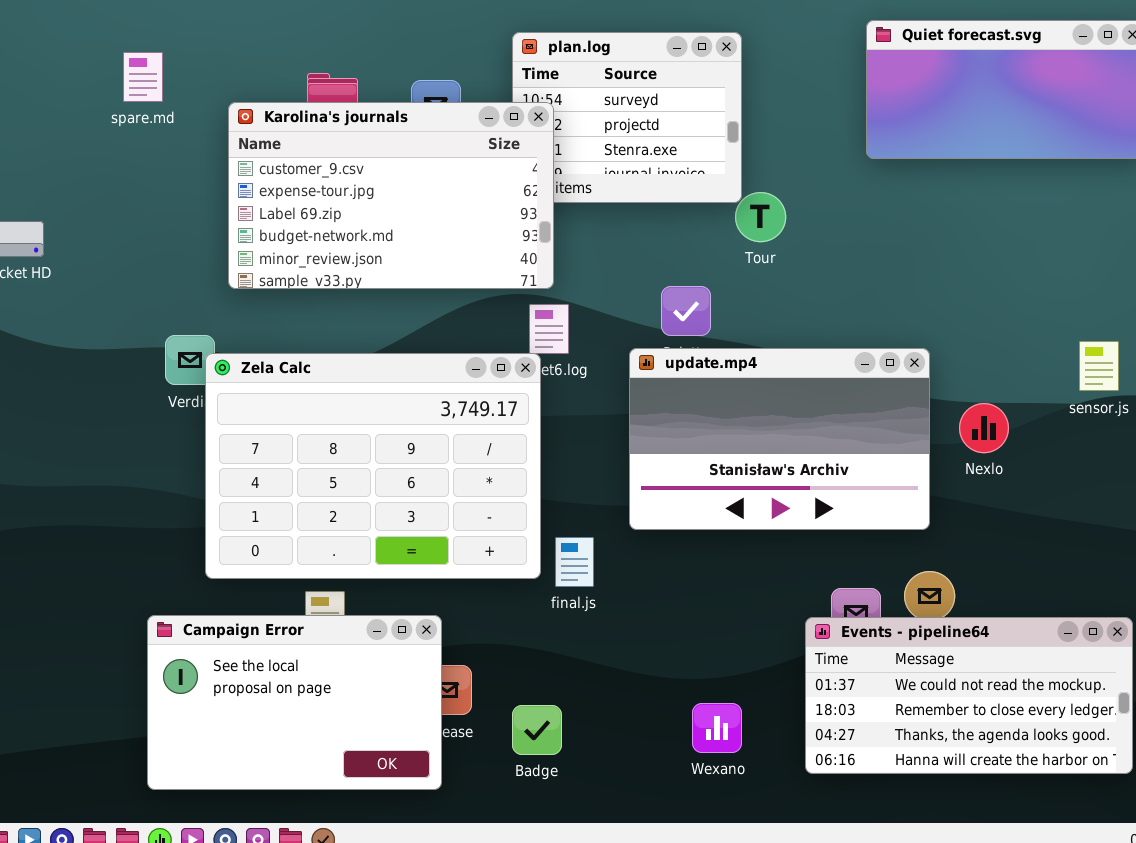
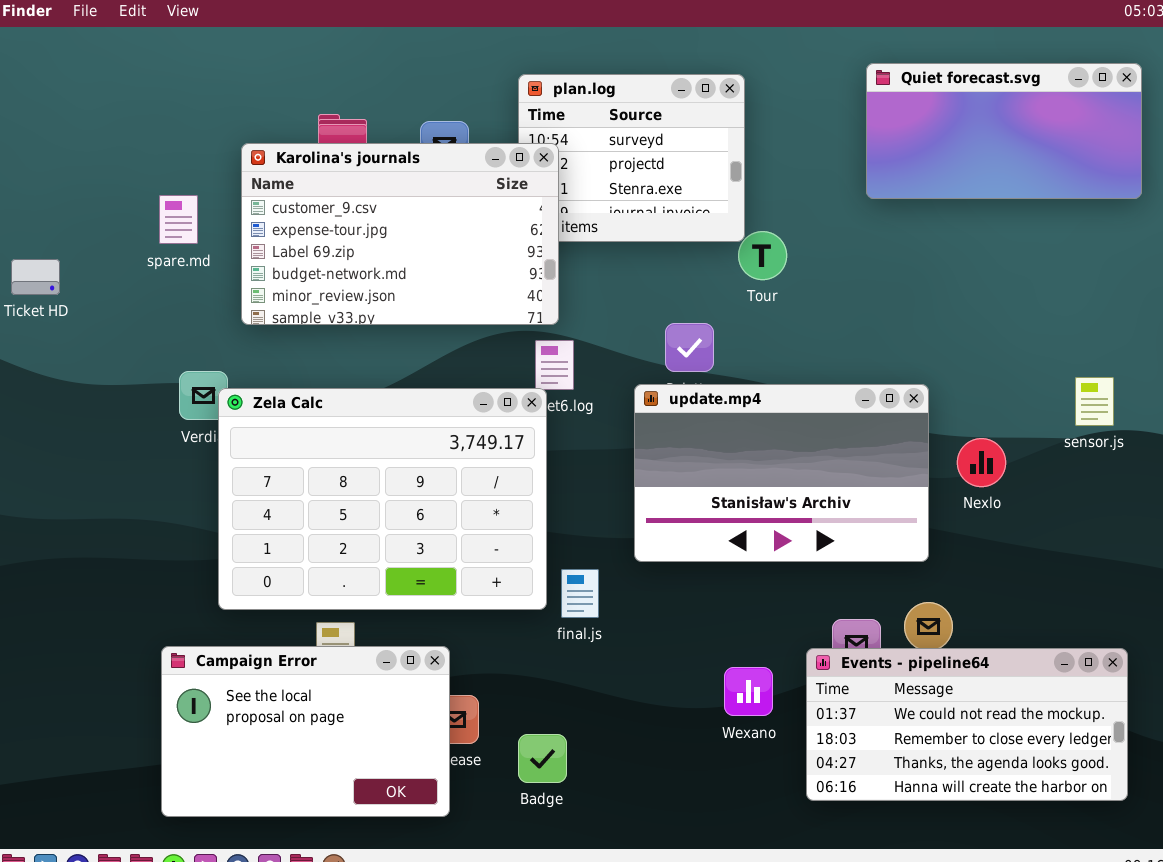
spare.md: [123,52,163,102] -> [159,195,198,244], moved
Wexano: [692,703,742,753] -> [724,667,773,716], moved

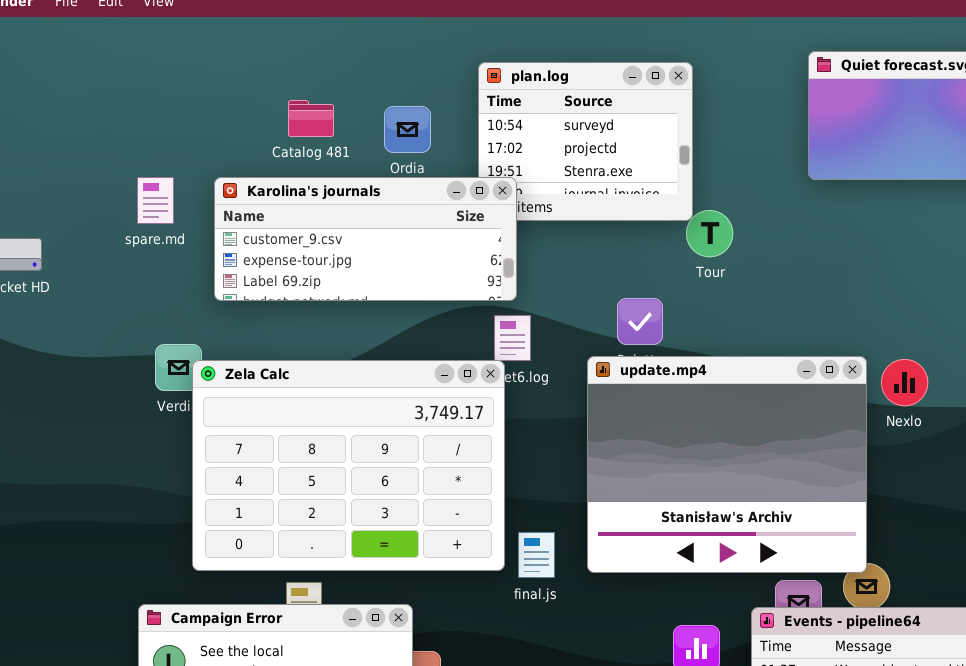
Karolina's journals: [241,143,559,325] -> [214,177,517,301], resized
update.mp4: [634,384,929,562] -> [587,356,867,573], resized
Nexlo: [957,438,1006,487] -> [881,359,928,406], moved

